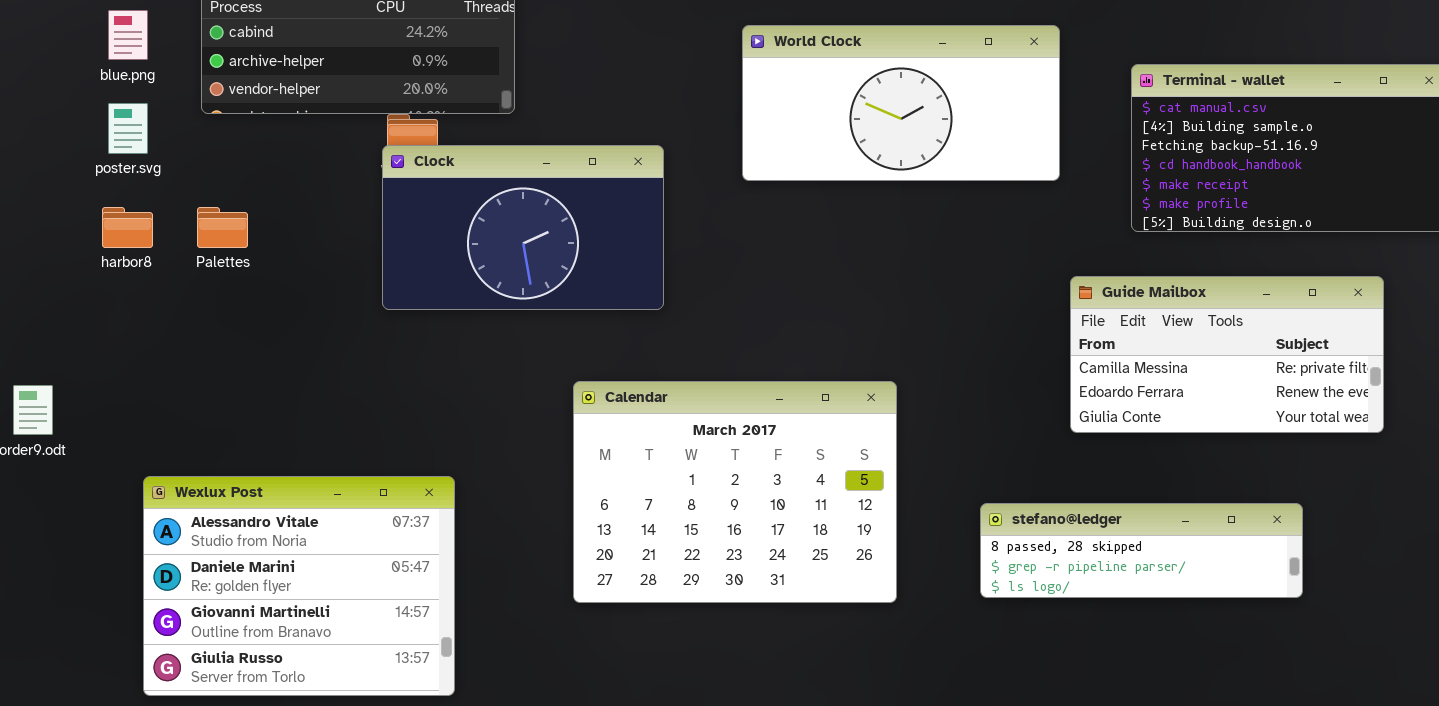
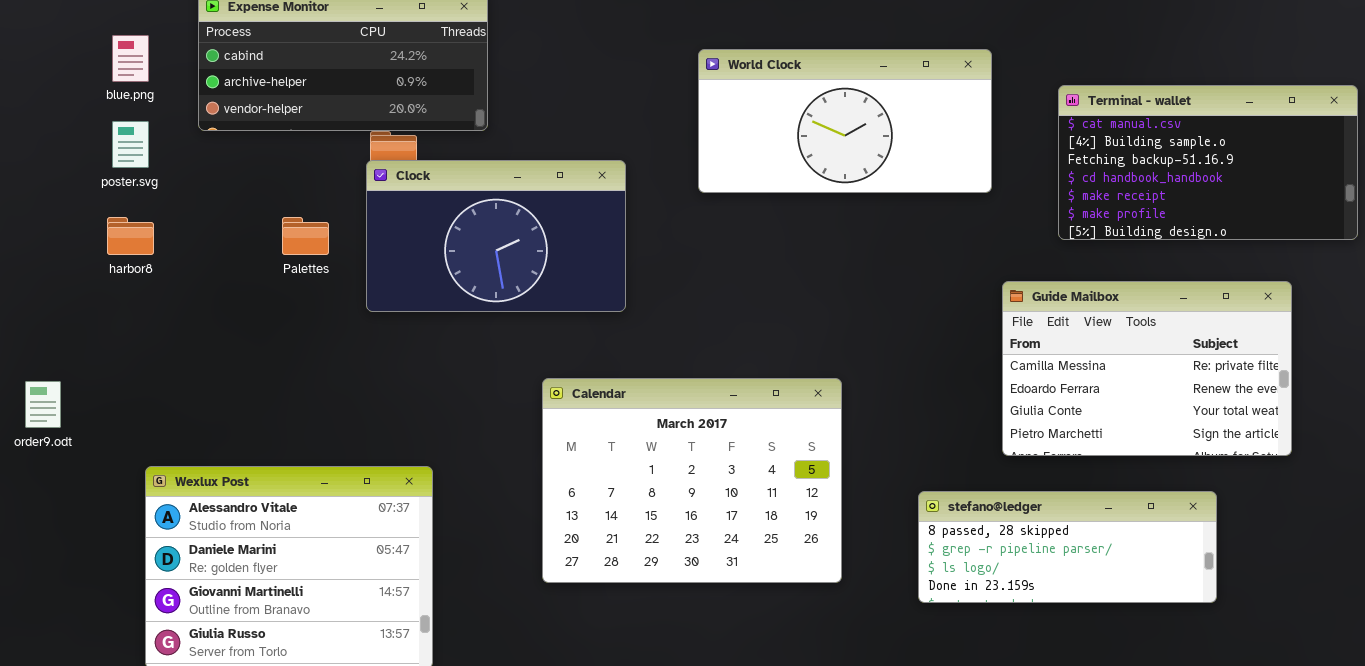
Palettes: [197,207,248,248] -> [282,217,329,255], moved
Guide Mailbox: [1070,276,1384,433] -> [1002,281,1292,456], resized
stefano@ledger: [980,503,1303,598] -> [918,491,1217,603], resized

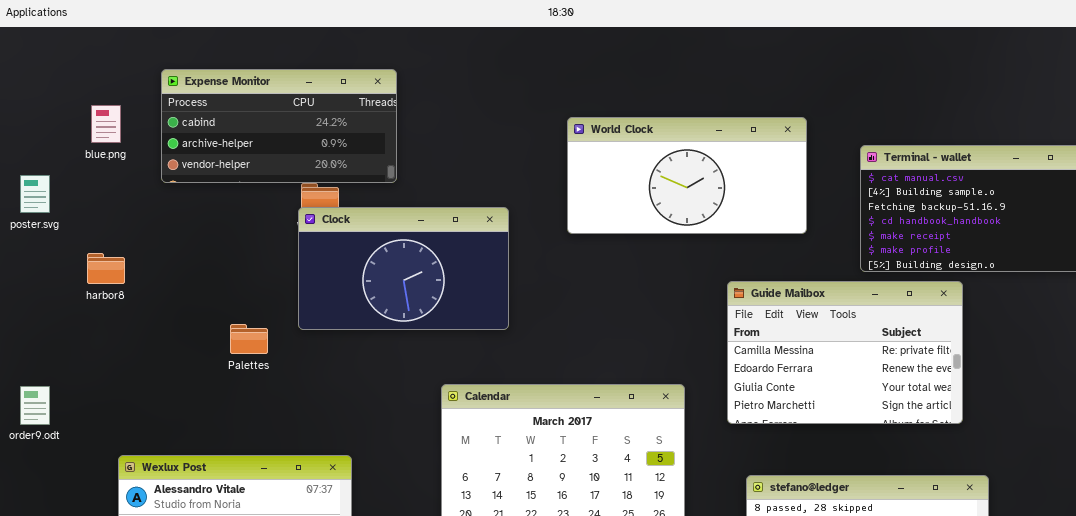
poster.svg: [112,121,149,168] -> [20,175,50,213], moved
Palettes: [282,217,329,255] -> [230,324,268,354], moved
Guide Mailbox: [1002,281,1292,456] -> [727,281,963,424], moved

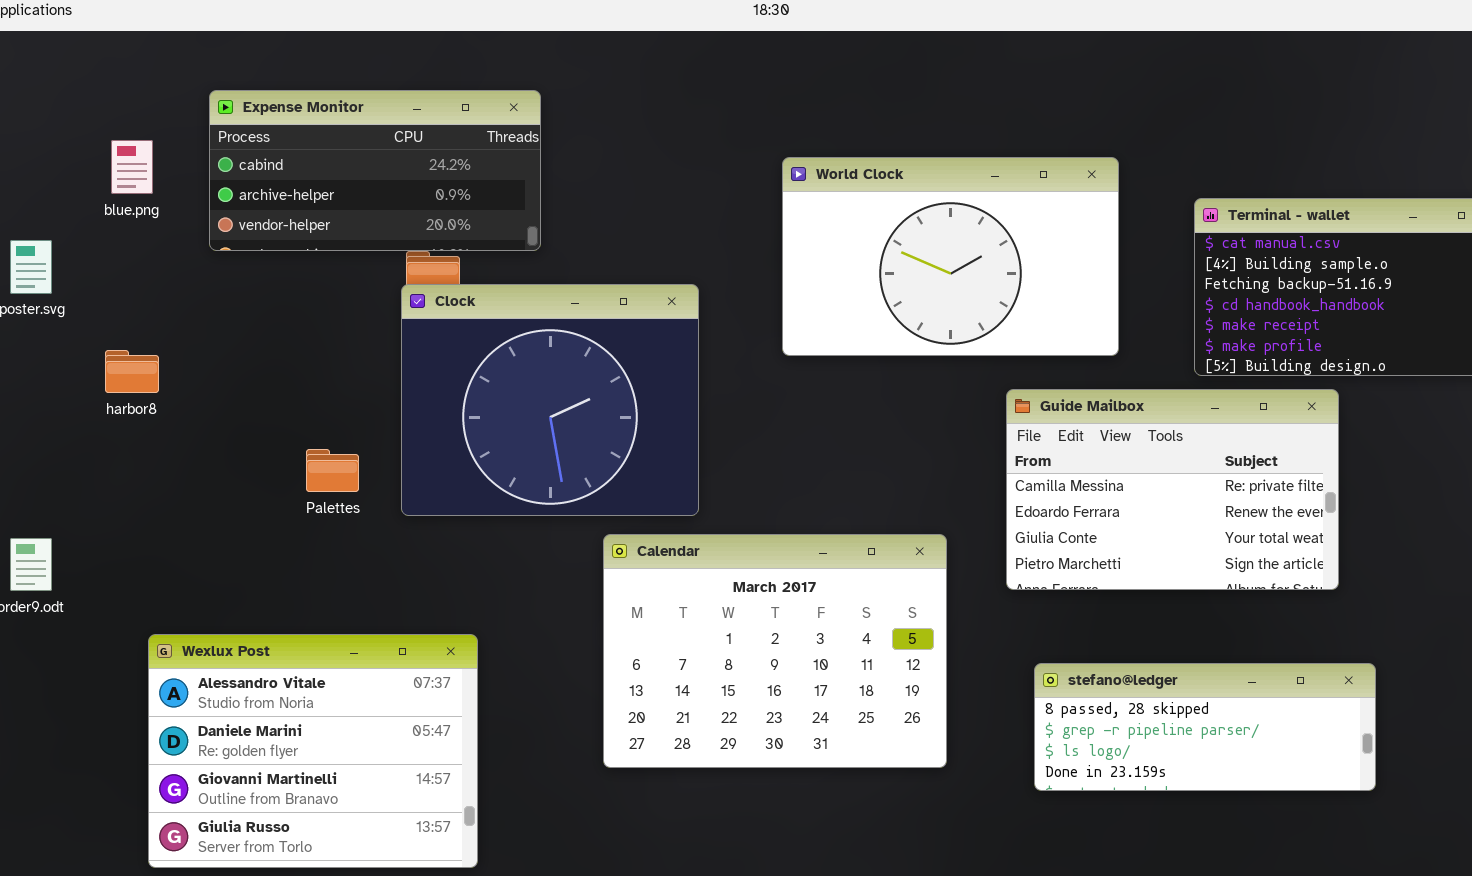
World Clock: [567,117,807,234] -> [782,157,1119,356], resized
Clock: [298,207,509,330] -> [401,284,699,516], resized

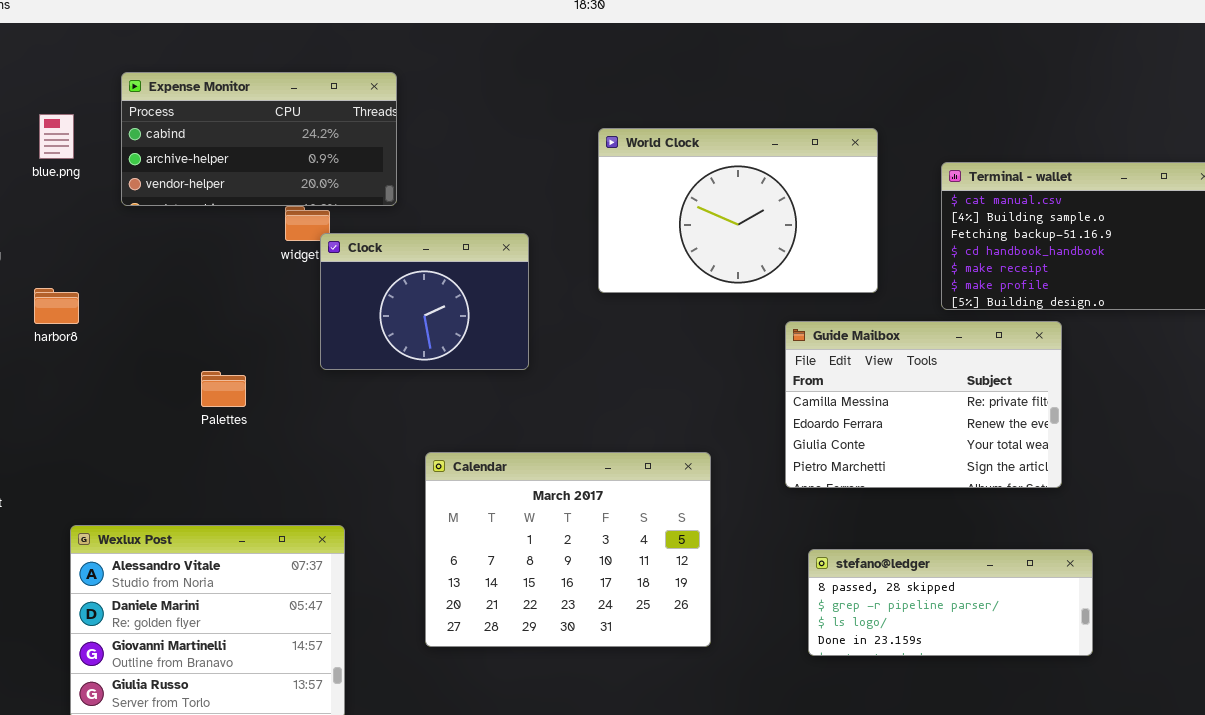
Clock: [401,284,699,516] -> [320,233,529,370], resized
Calendar: [603,534,947,768] -> [425,452,711,647], moved

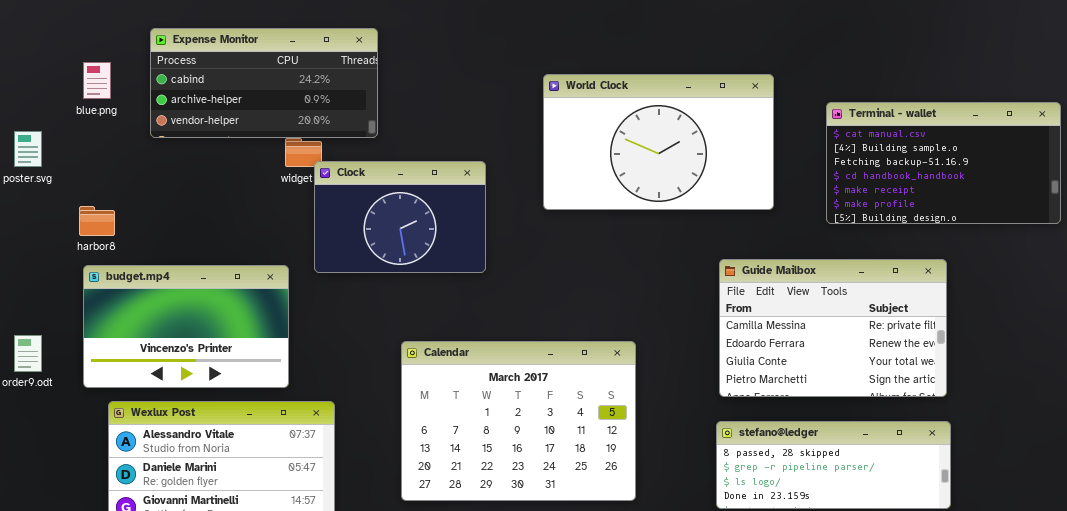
Guide Mailbox: [785,321,1062,488] -> [719,259,947,397], moved
budget.mp4: none -> [83,265,289,388], opened

